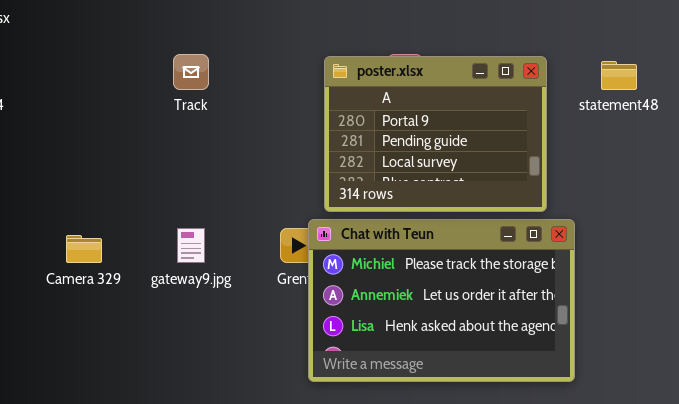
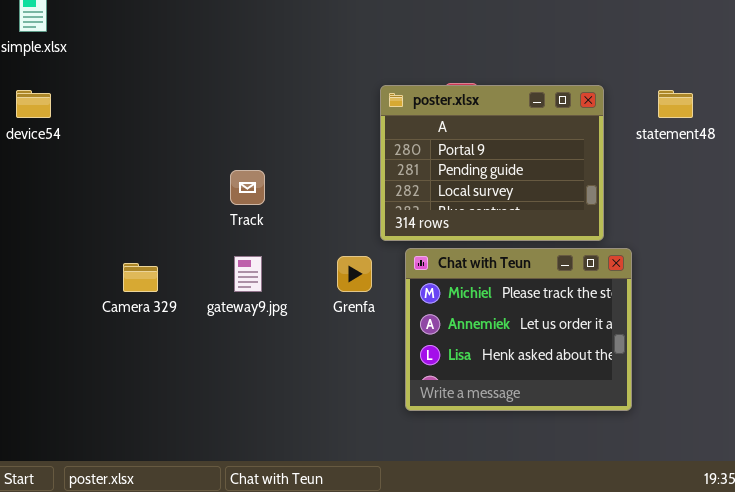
Track: [173,54,209,90] -> [230,170,265,205], moved
Chat with Teun: [308,219,575,382] -> [405,248,632,411], resized

